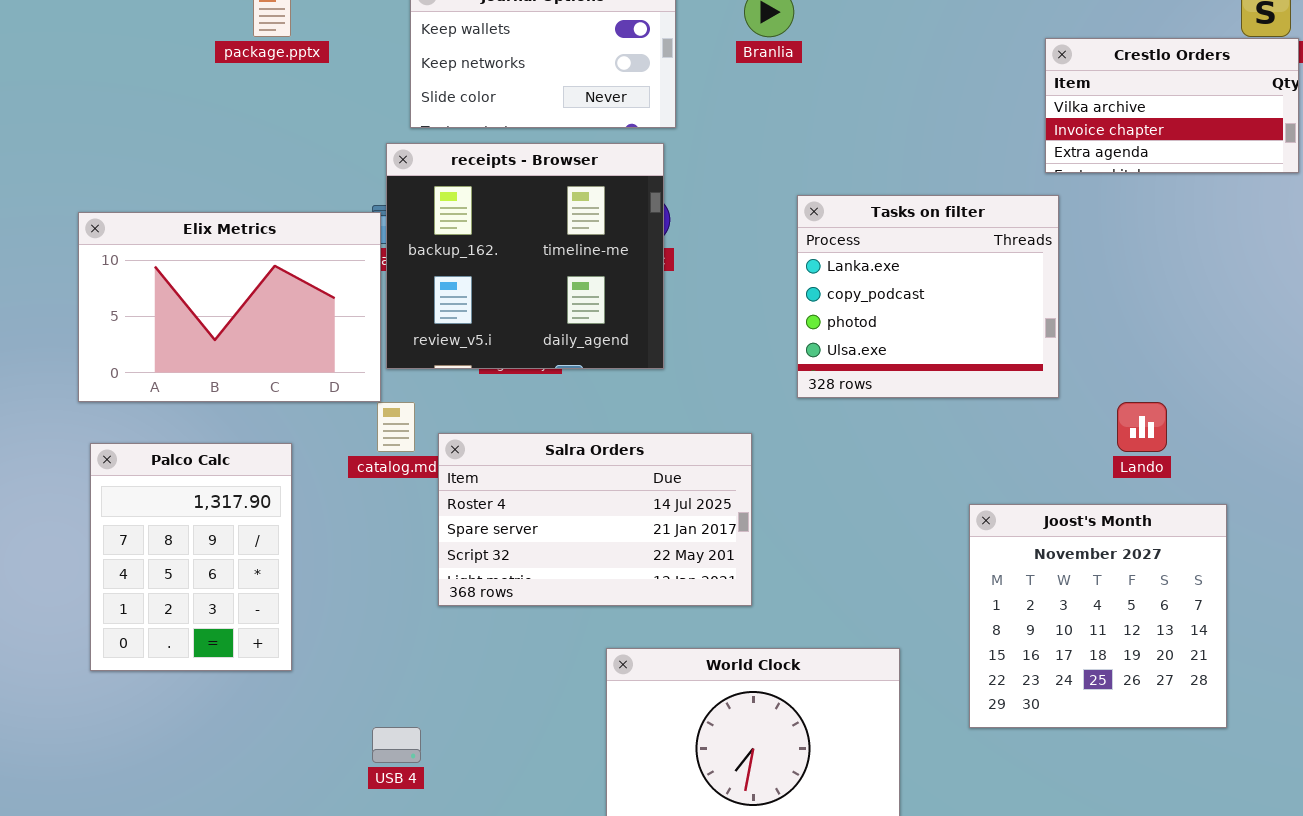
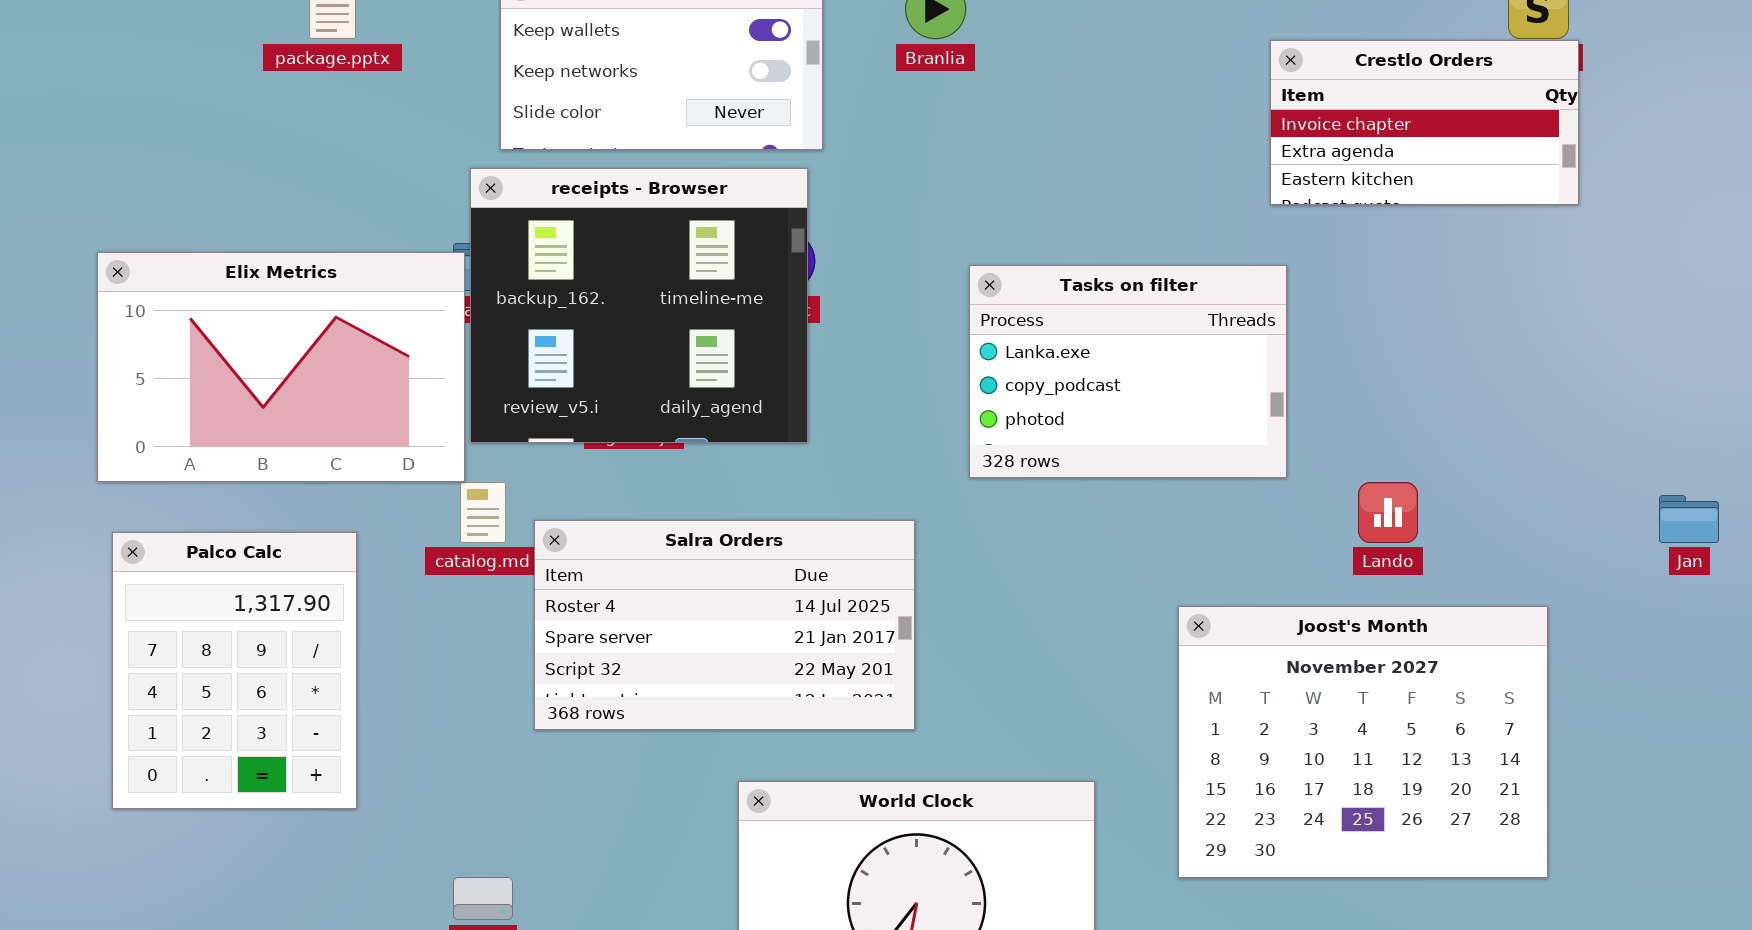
Crestlo Orders: [1045,38,1299,173] -> [1270,40,1579,205], scrolled down 1 row
Tasks on filter: [797,195,1059,398] -> [969,265,1287,478], resized
Joost's Month: [969,504,1227,728] -> [1178,606,1548,878], resized

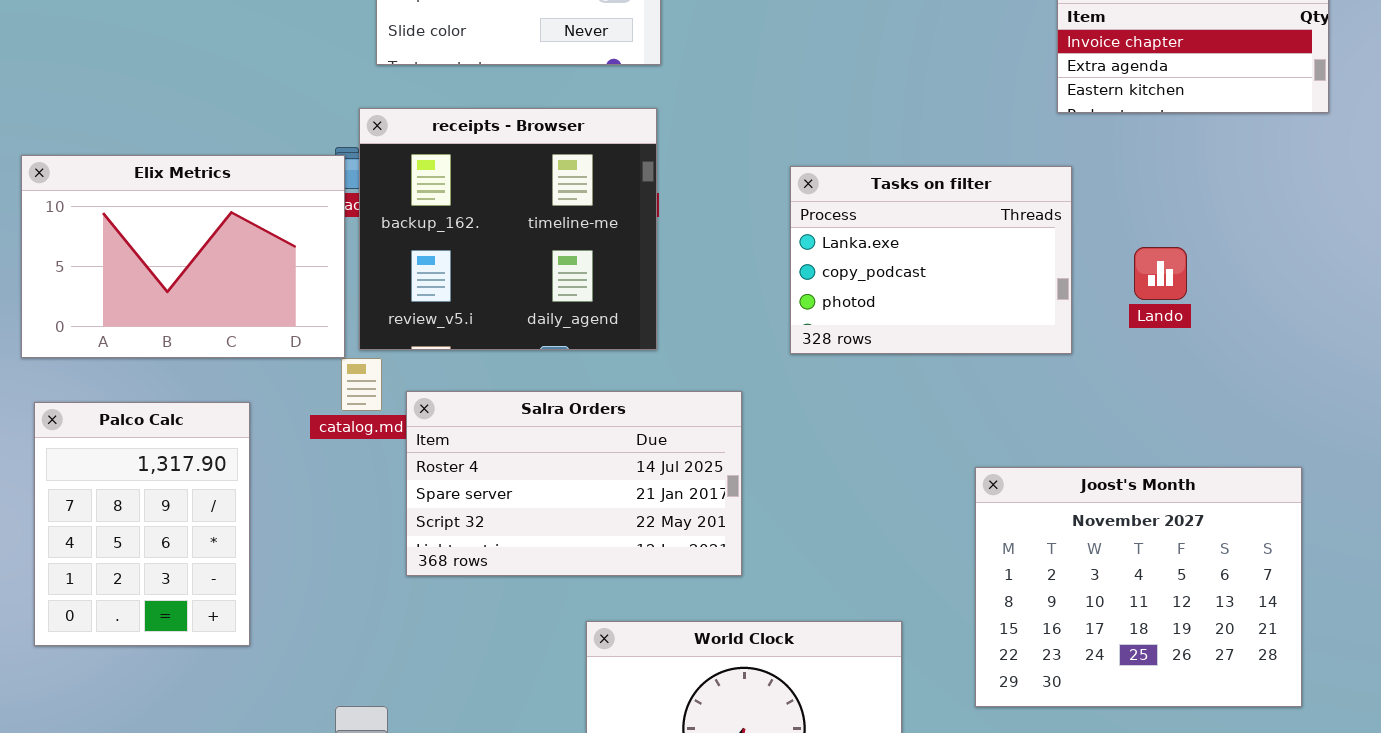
receipts - Browser: [470,168,808,443] -> [359,108,657,350], moved
Lando: [1358,482,1418,543] -> [1134,247,1187,300], moved

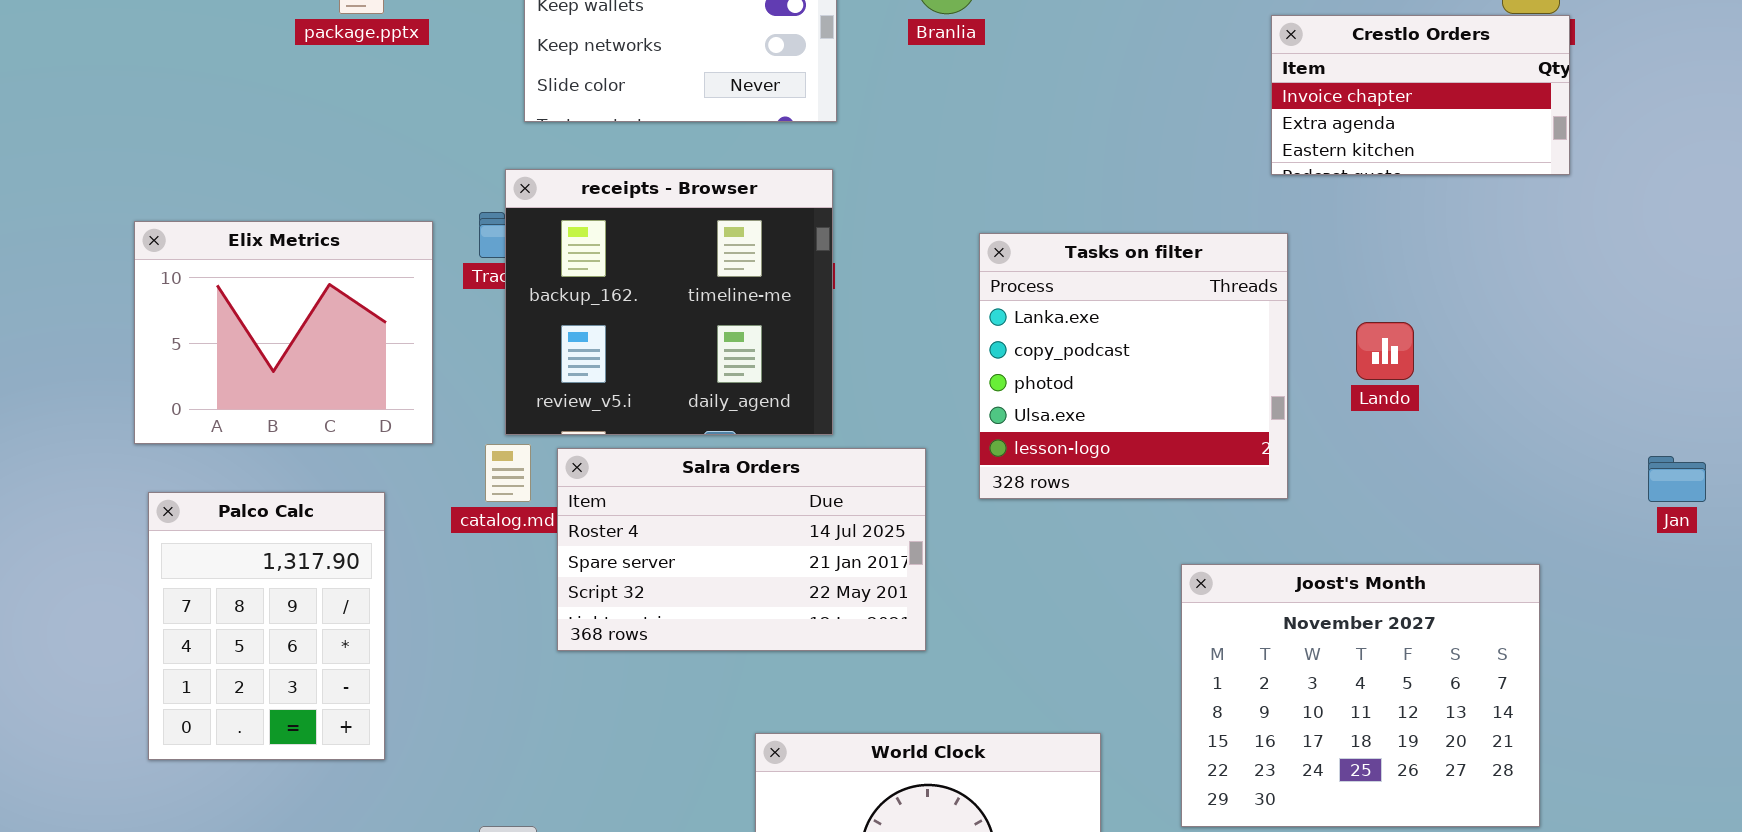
Elix Metrics: [21,155,345,358] -> [134,221,433,444], resized
Tasks on filter: [790,166,1072,354] -> [979,233,1288,499], resized
Salra Orders: [406,391,742,576] -> [557,448,926,651], moved

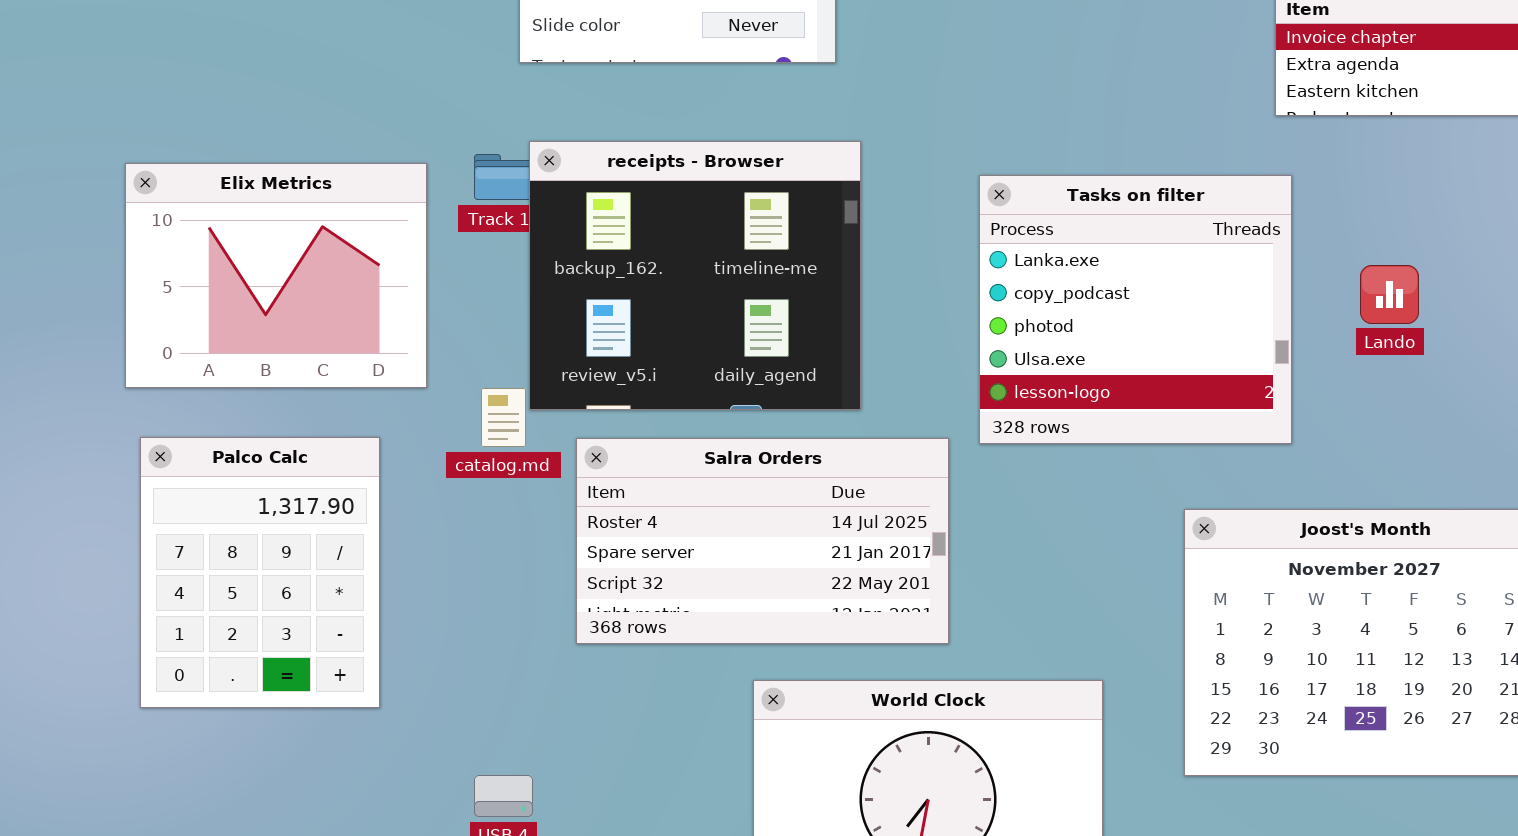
receipts - Browser: [505,169,833,435] -> [529,141,861,410], moved
Salra Orders: [557,448,926,651] -> [576,438,949,644], moved

